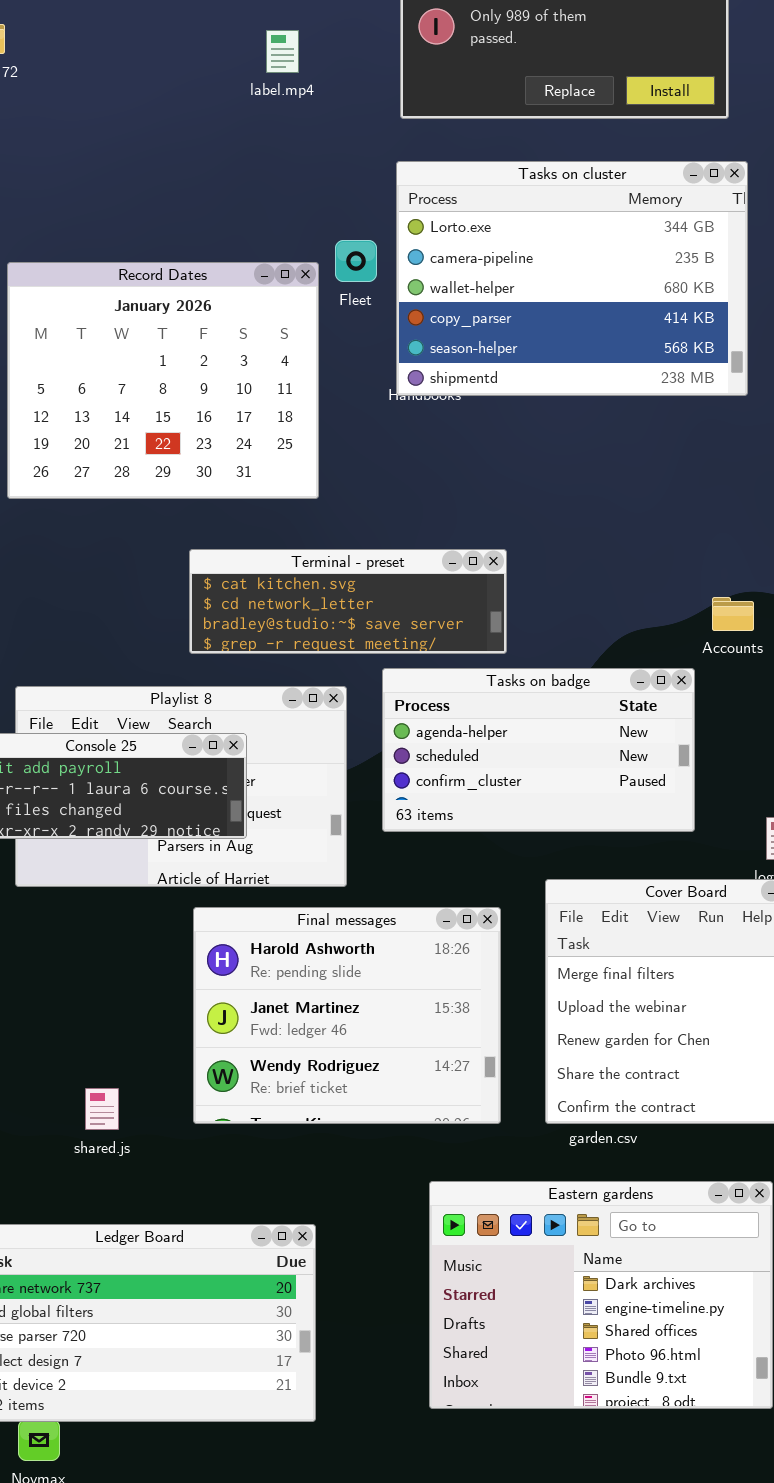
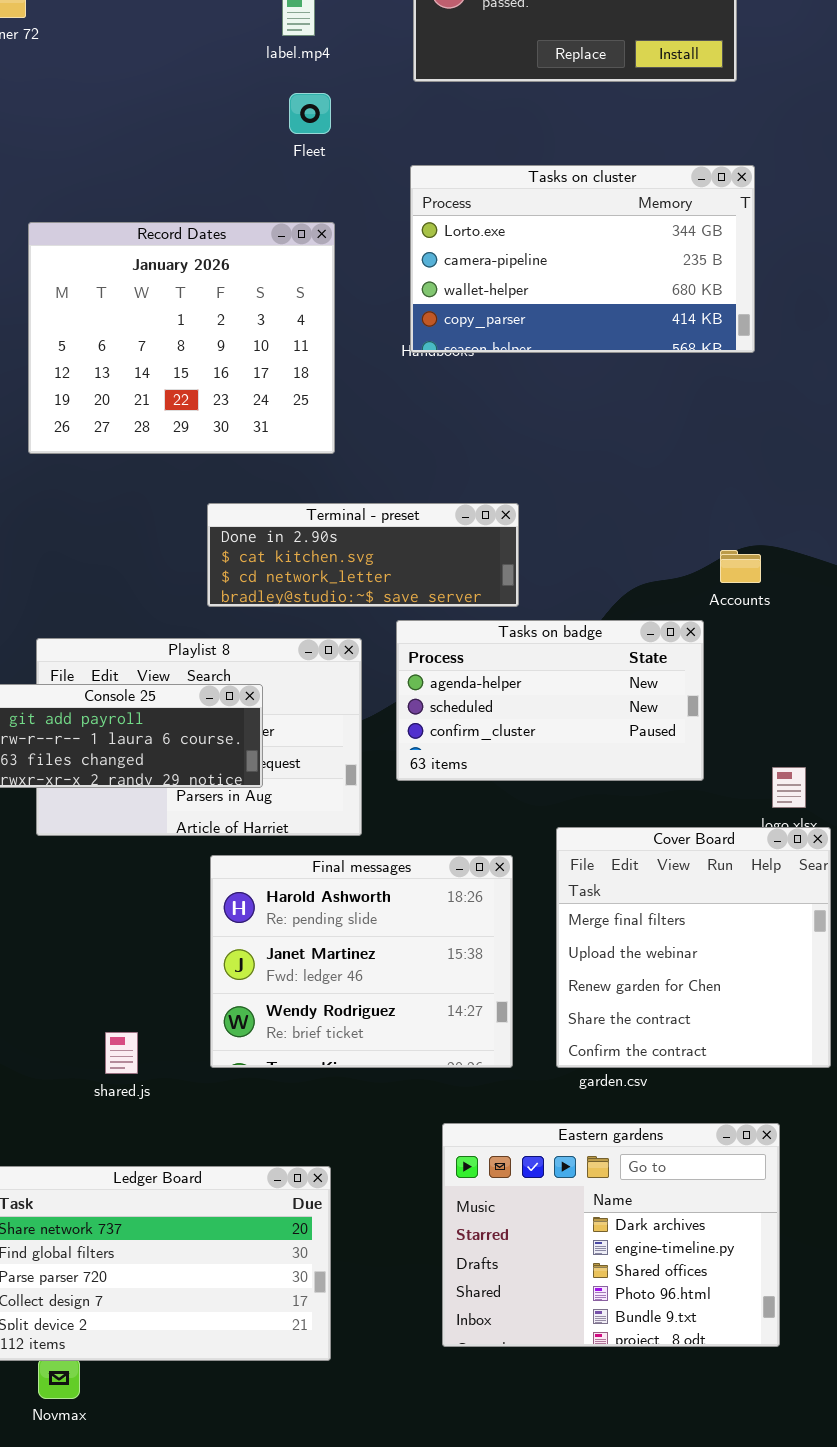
Tasks on cluster: [396,161,748,396] -> [410,165,755,353], resized
Fleet: [335,240,377,282] -> [289,93,331,134], moved
Terminal - preset: [189,549,507,654] -> [207,503,519,607], scrolled up 1 row

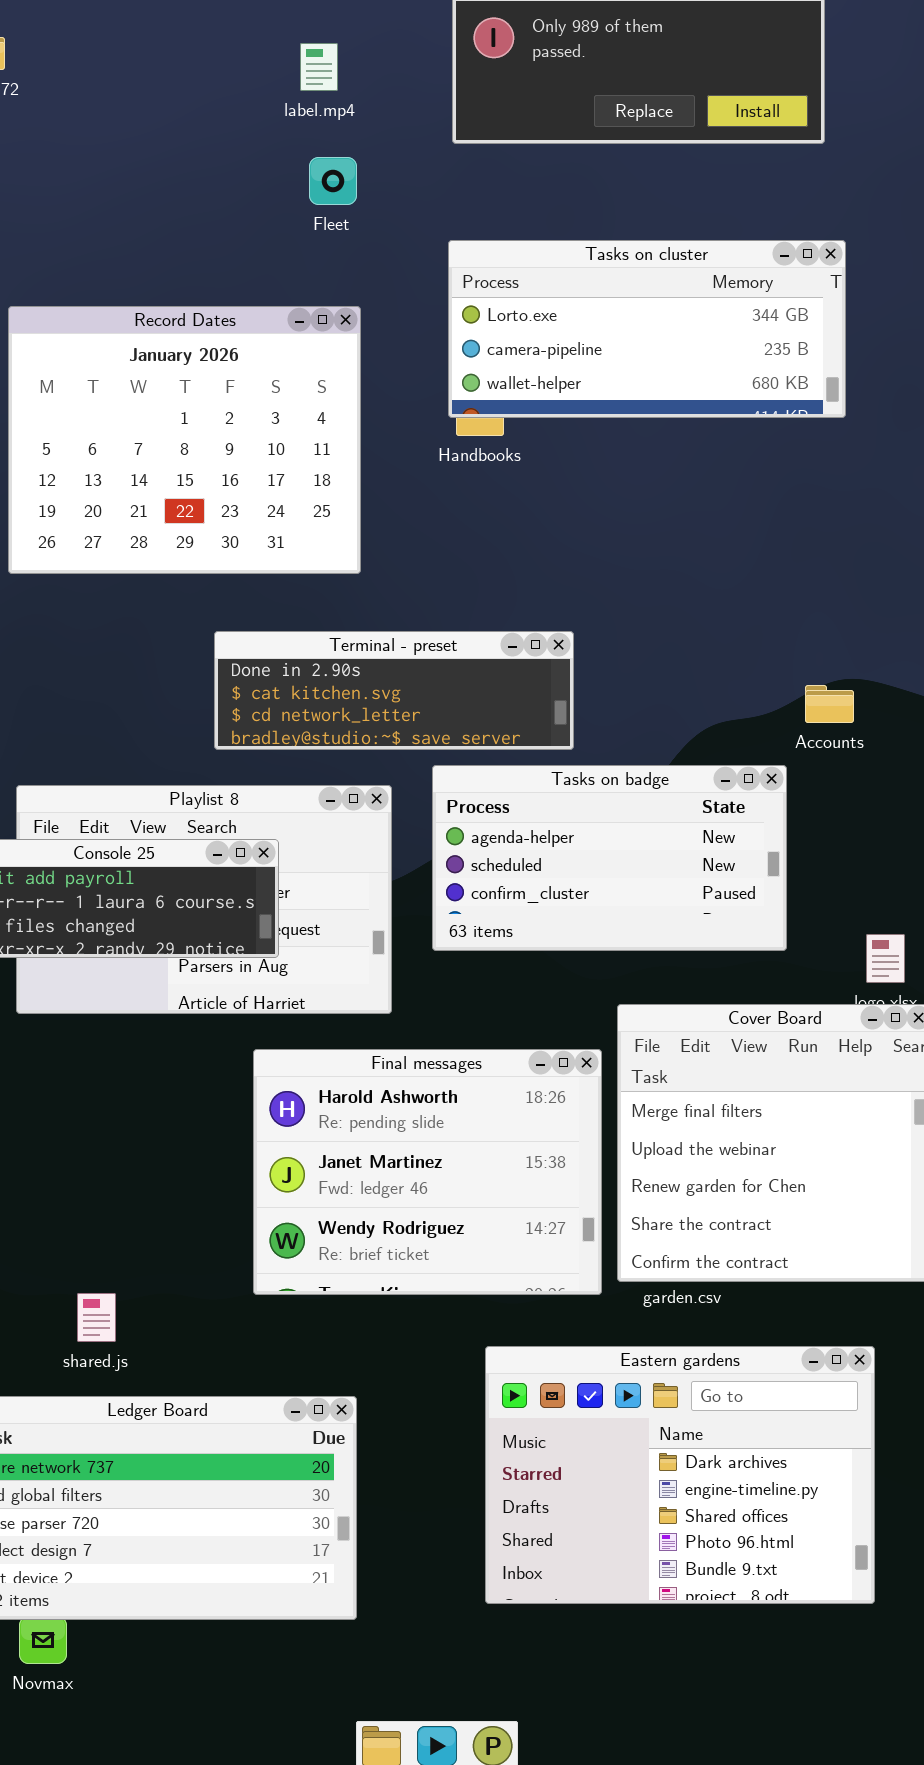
Tasks on cluster: [410,165,755,353] -> [448,240,846,418], resized
Final messages: [210,855,513,1068] -> [253,1049,602,1295], moved
shared.js: [105,1032,138,1074] -> [77,1293,116,1342], moved

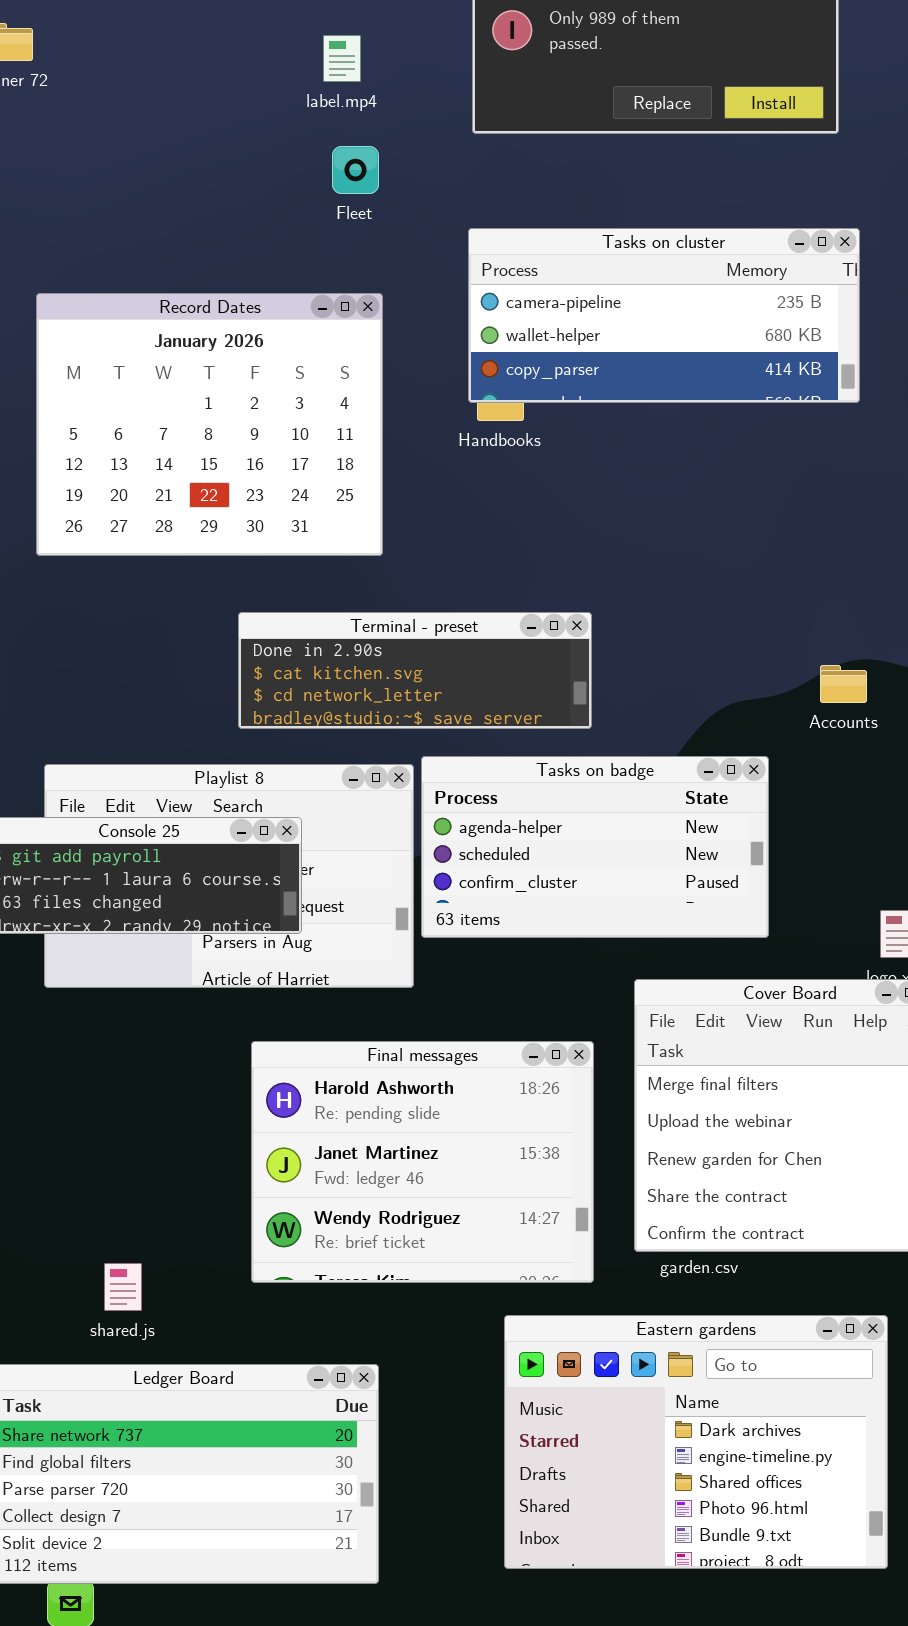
Tasks on cluster: [448,240,846,418] -> [468,228,860,403], scrolled down 1 row
Tasks on badge: [432,765,787,951] -> [421,756,769,938], moved
Final messages: [253,1049,602,1295] -> [251,1041,594,1283], moved

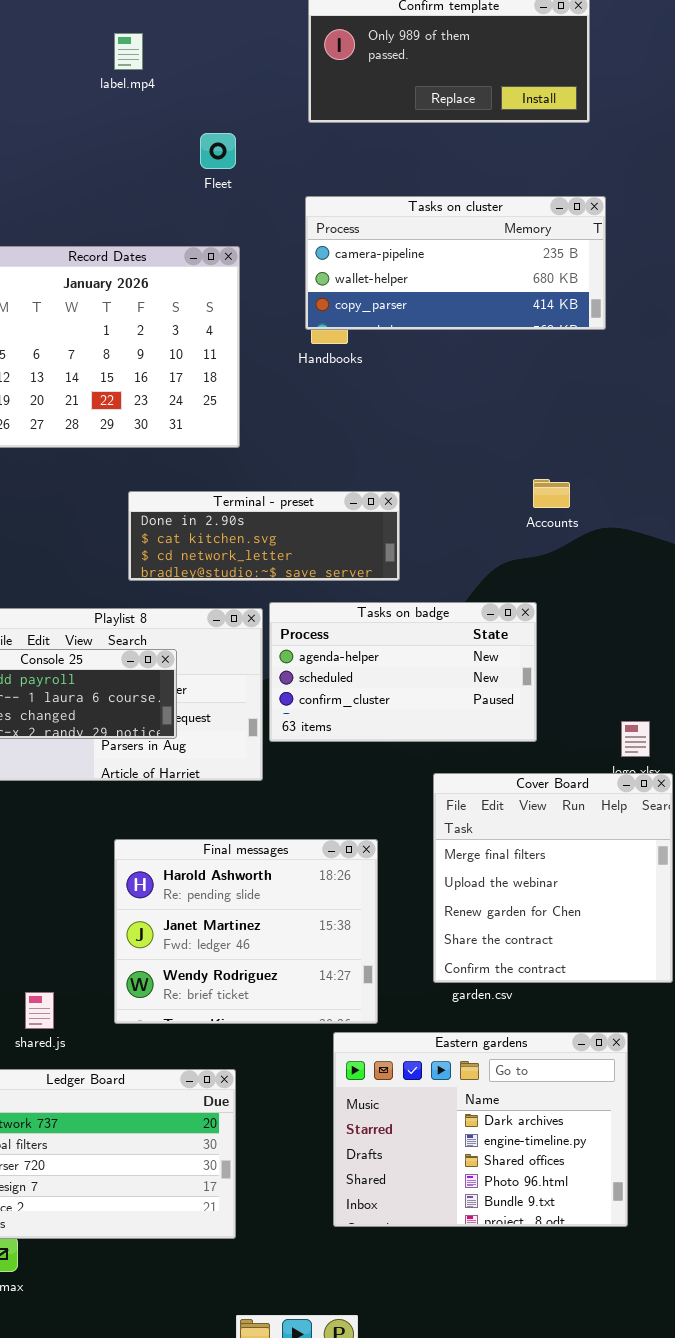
label.mp4: [323,35,361,82] -> [114,33,143,70], moved
Accounts: [820,665,867,703] -> [533,479,570,508], moved
Final messages: [251,1041,594,1283] -> [114,839,378,1024], moved

